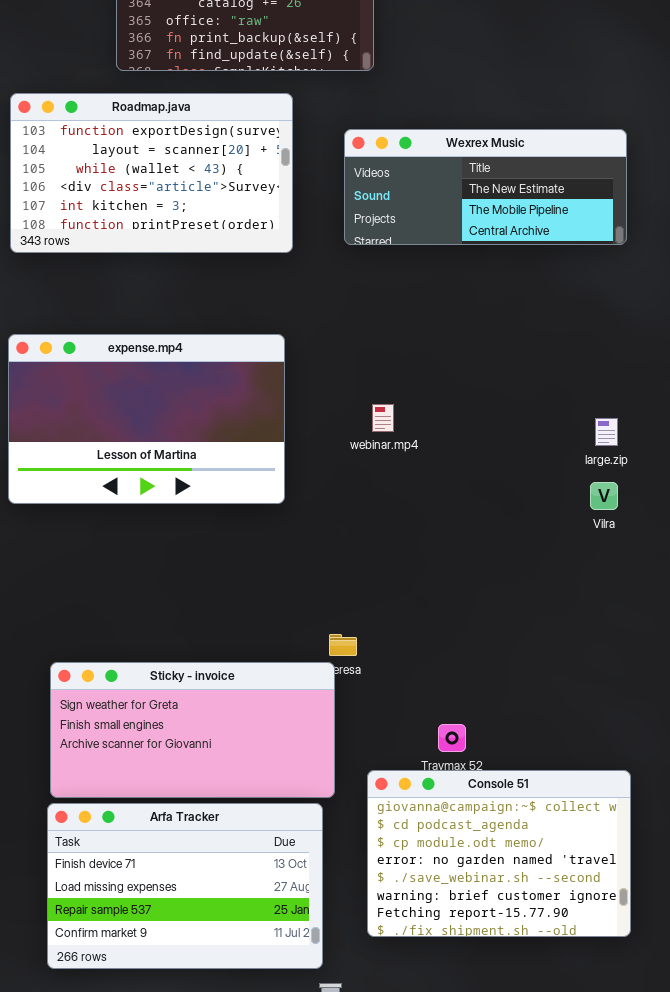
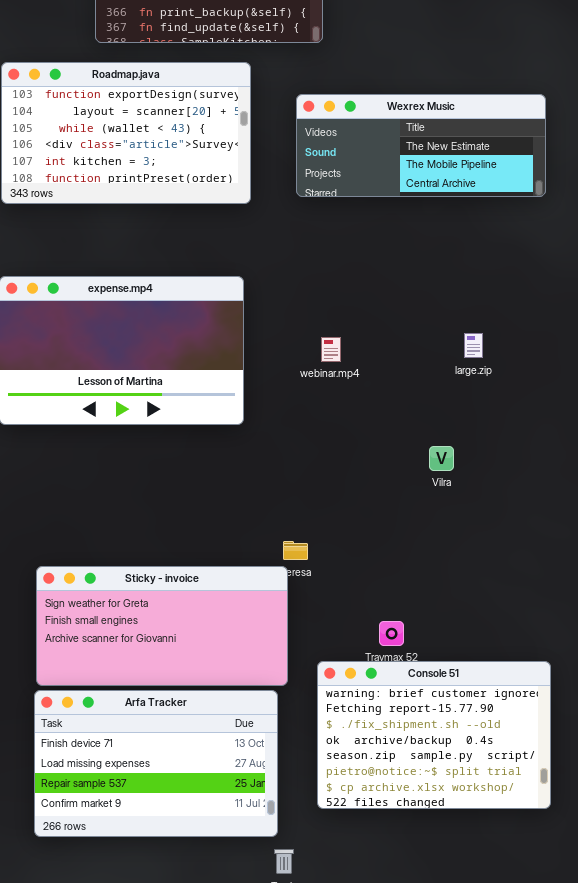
large.zip: [595,418,618,446] -> [464,333,483,358], moved
Vilra: [590,482,618,510] -> [429,446,454,471], moved
Console 51: [367,770,631,937] -> [317,661,551,809], scrolled down 5 rows

